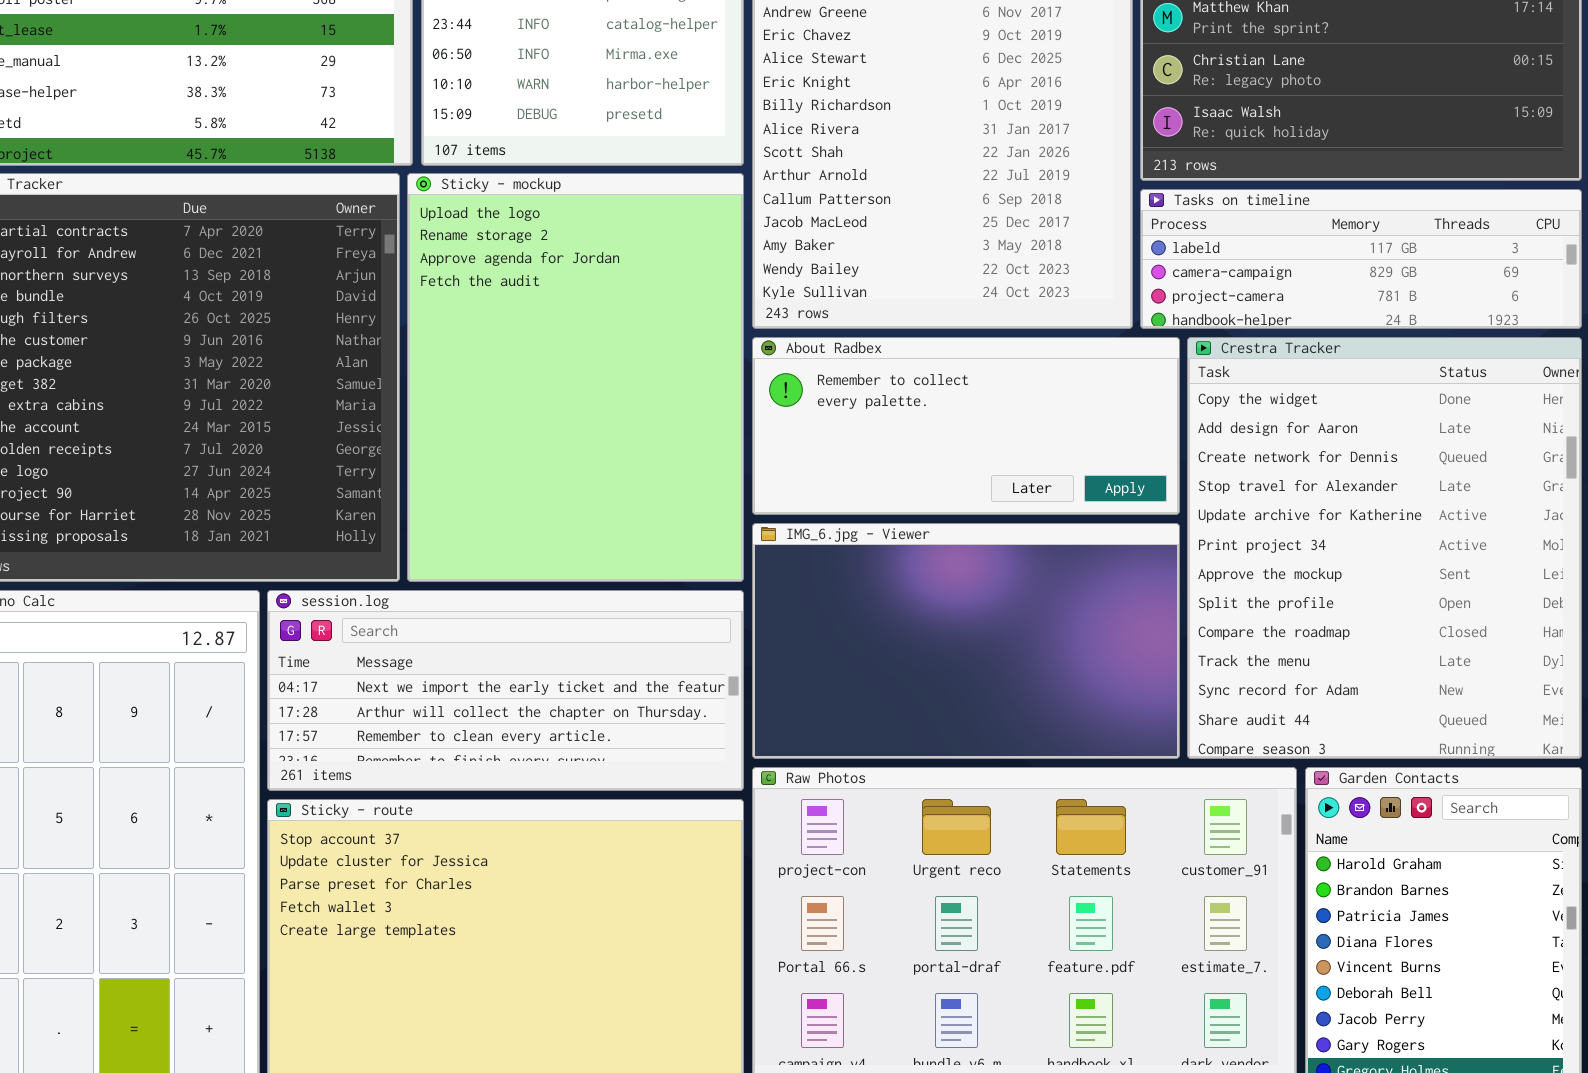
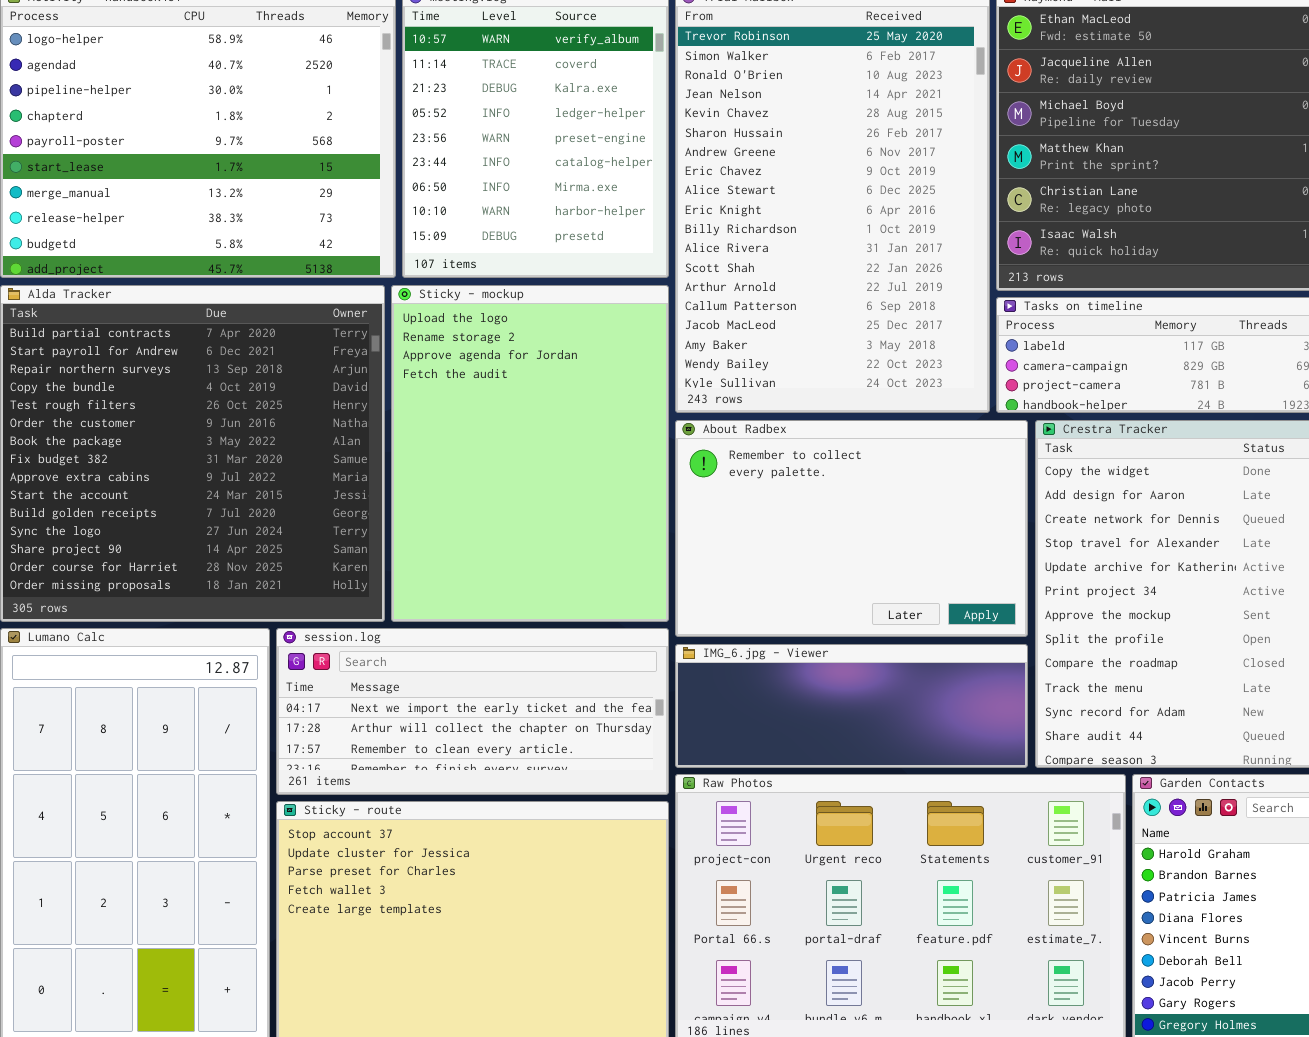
About Radbex: [752,337,1180,515] -> [675,420,1028,637], resized
IMG_6.jpg - Viewer: [752,523,1180,759] -> [675,644,1028,768], resized

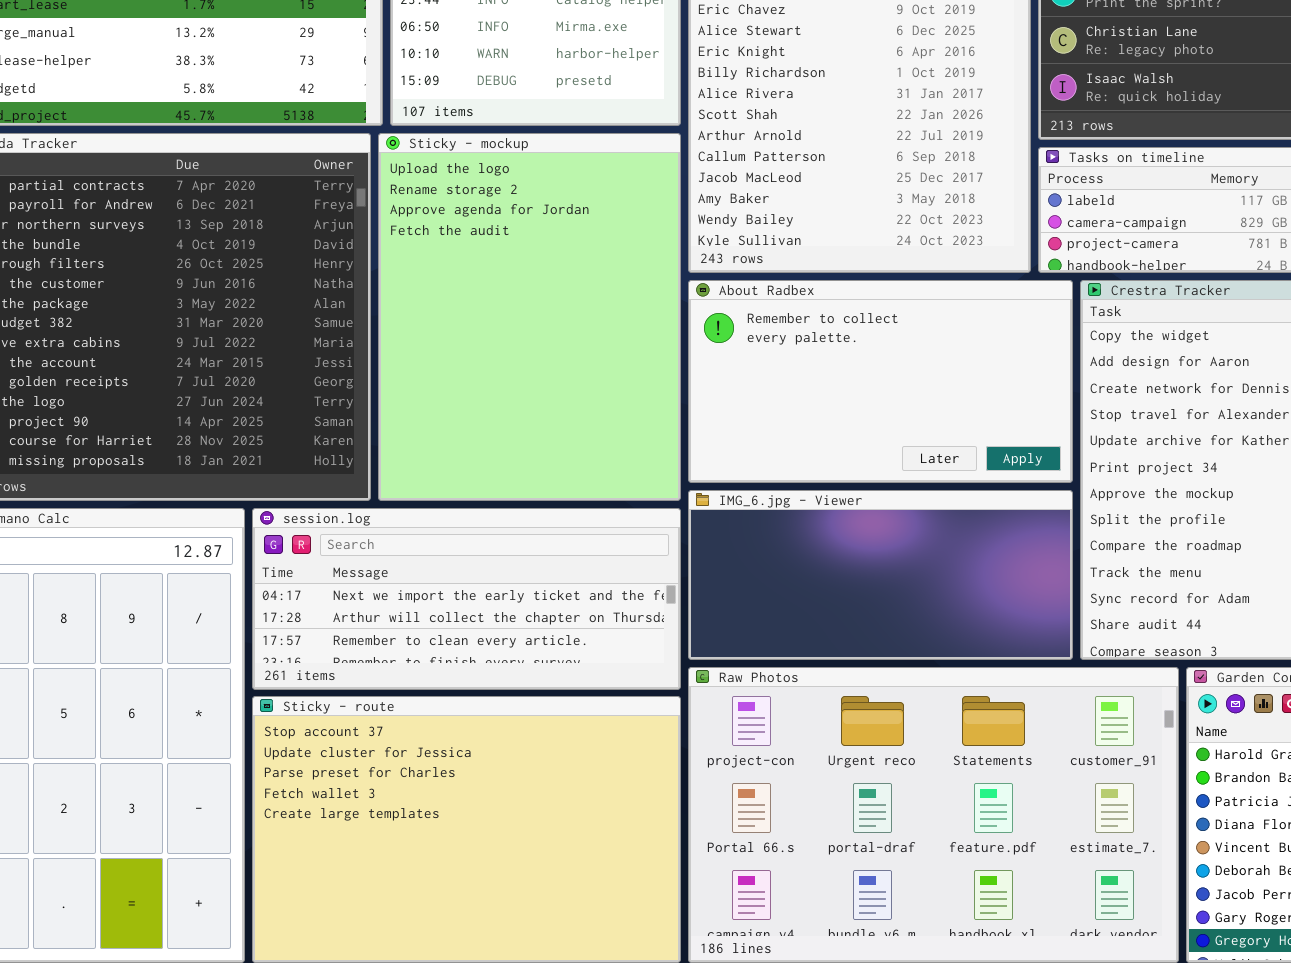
About Radbex: [675,420,1028,637] -> [688,280,1073,483], resized
IMG_6.jpg - Viewer: [675,644,1028,768] -> [688,490,1073,660], resized

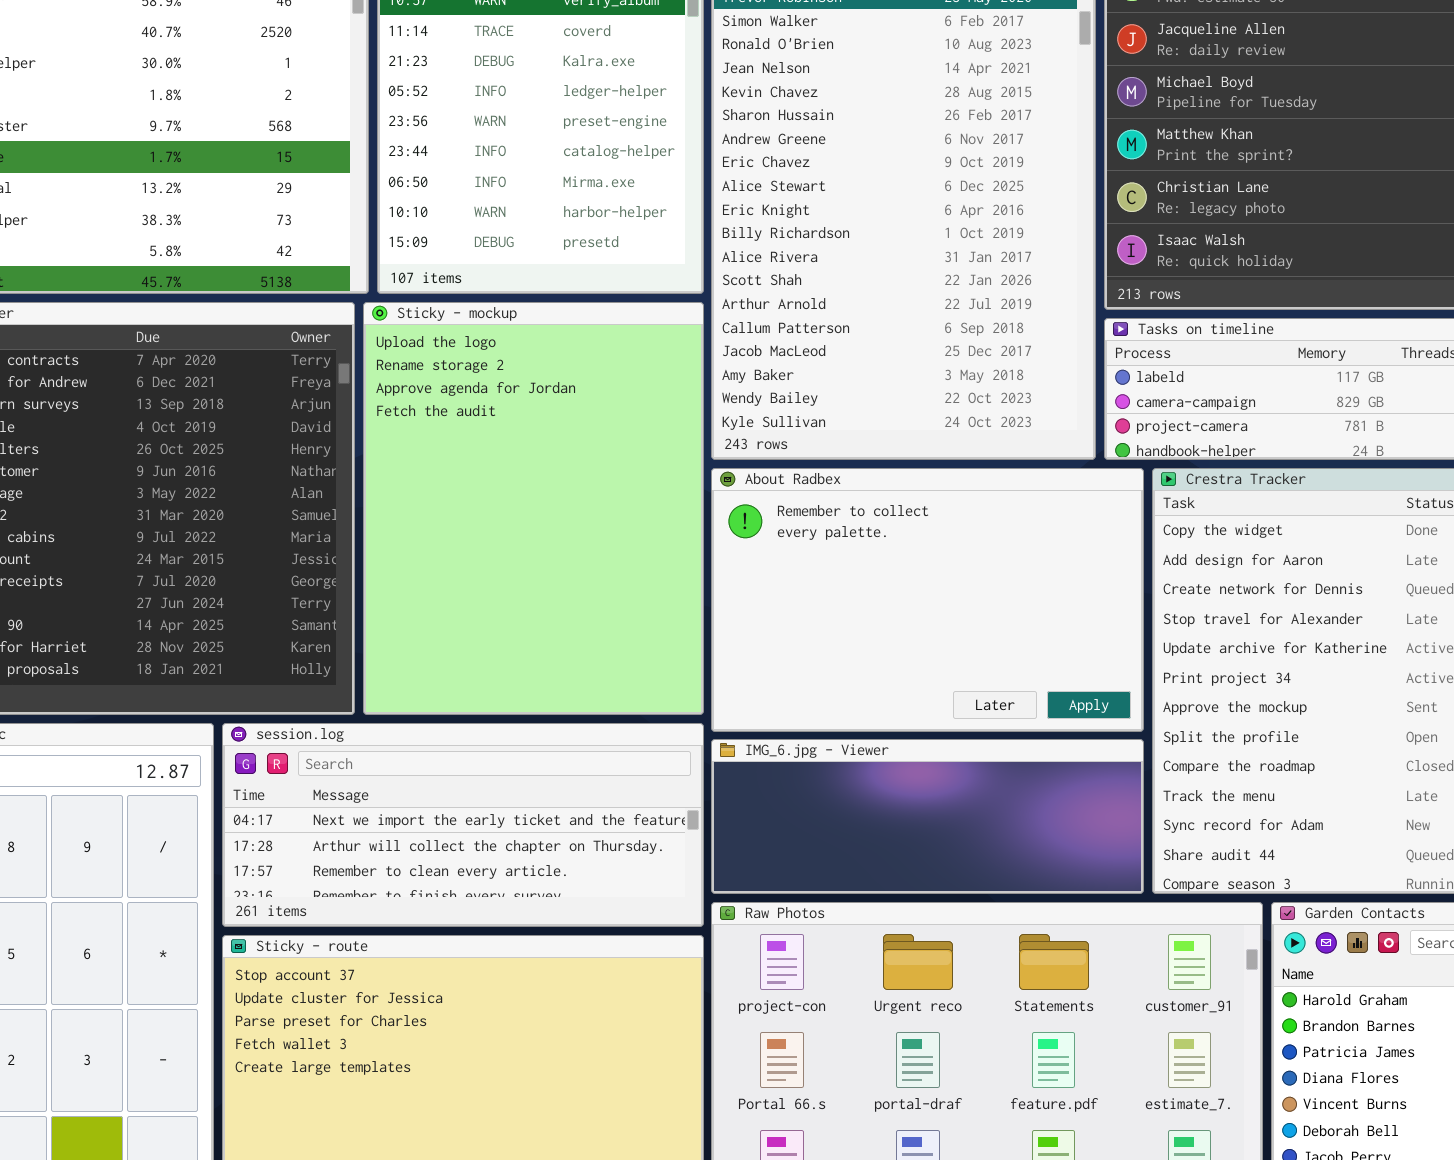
About Radbex: [688,280,1073,483] -> [711,468,1144,732], resized
IMG_6.jpg - Viewer: [688,490,1073,660] -> [711,739,1144,894], resized

